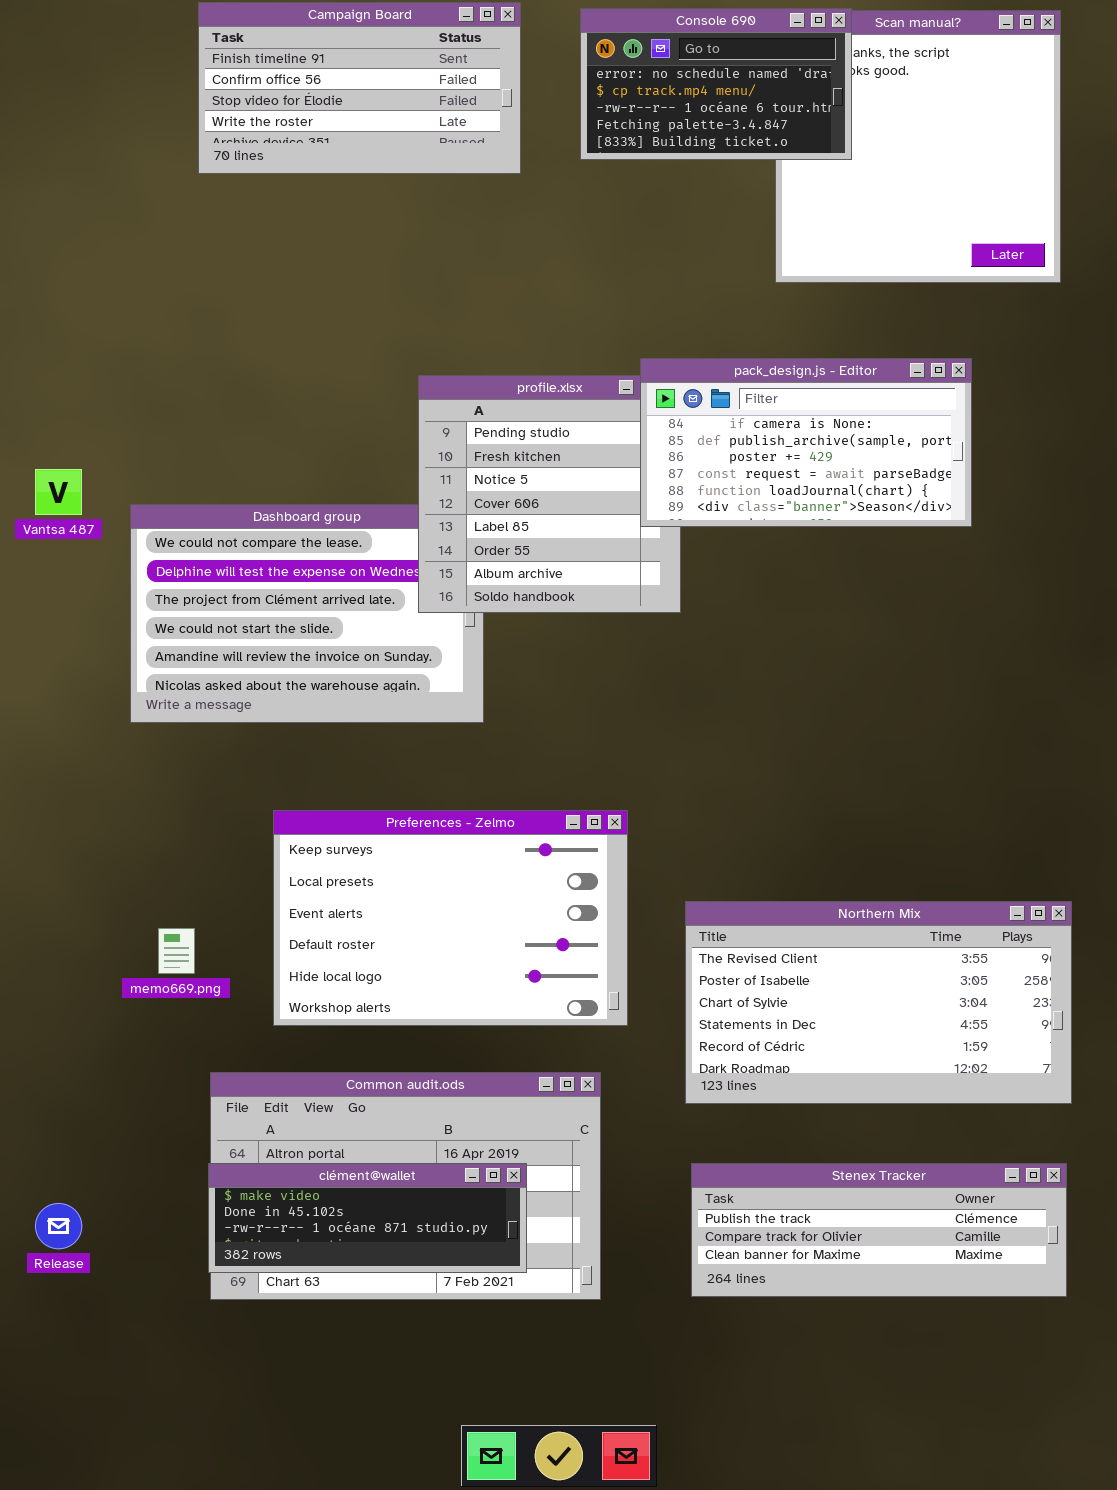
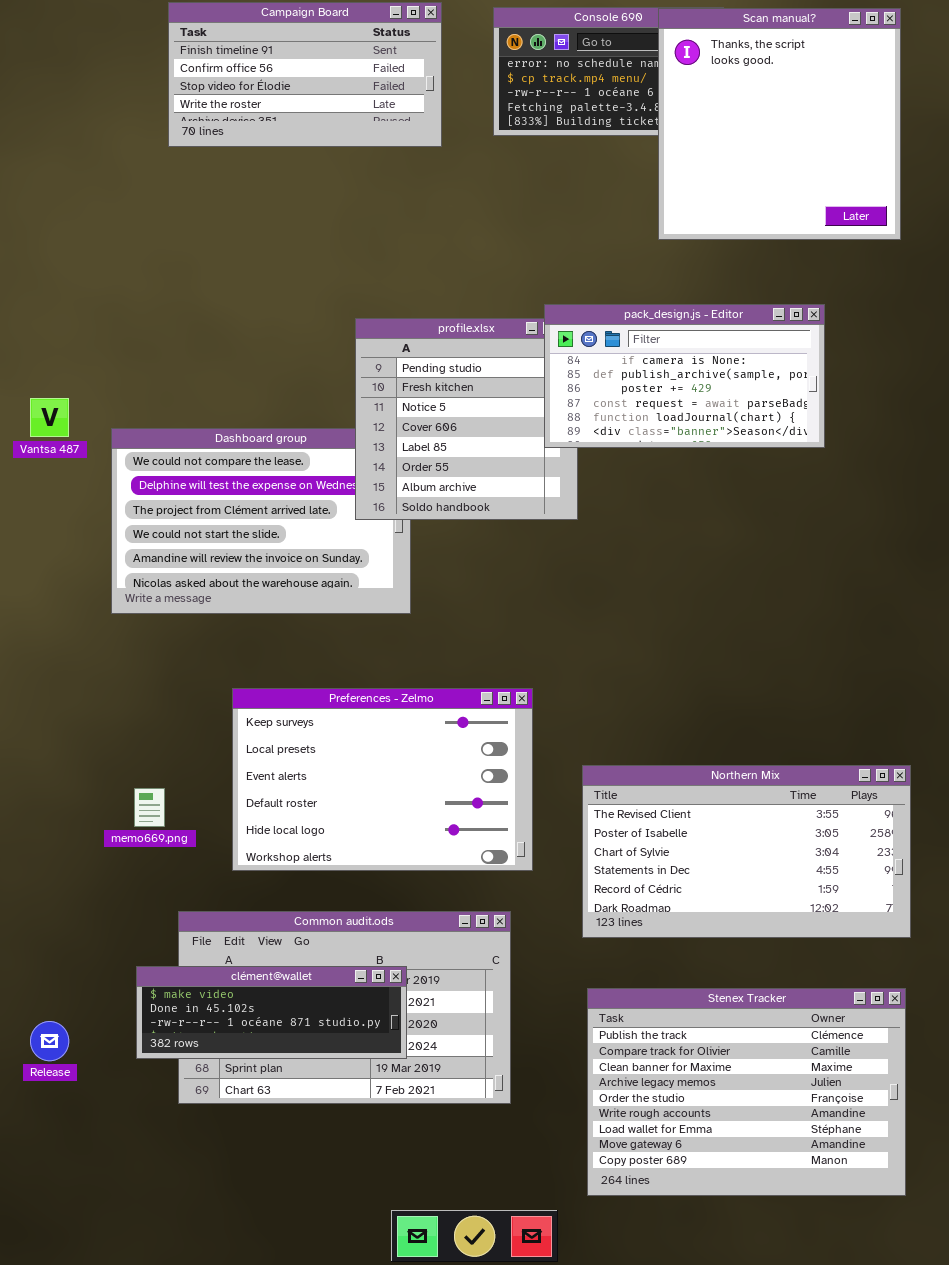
Scan manual?: [775,10,1061,283] -> [658,8,901,240], raised
clément@wallet: [208,1163,527,1273] -> [136,966,407,1059], moved
Stenex Tracker: [691,1163,1067,1297] -> [587,988,906,1196], resized

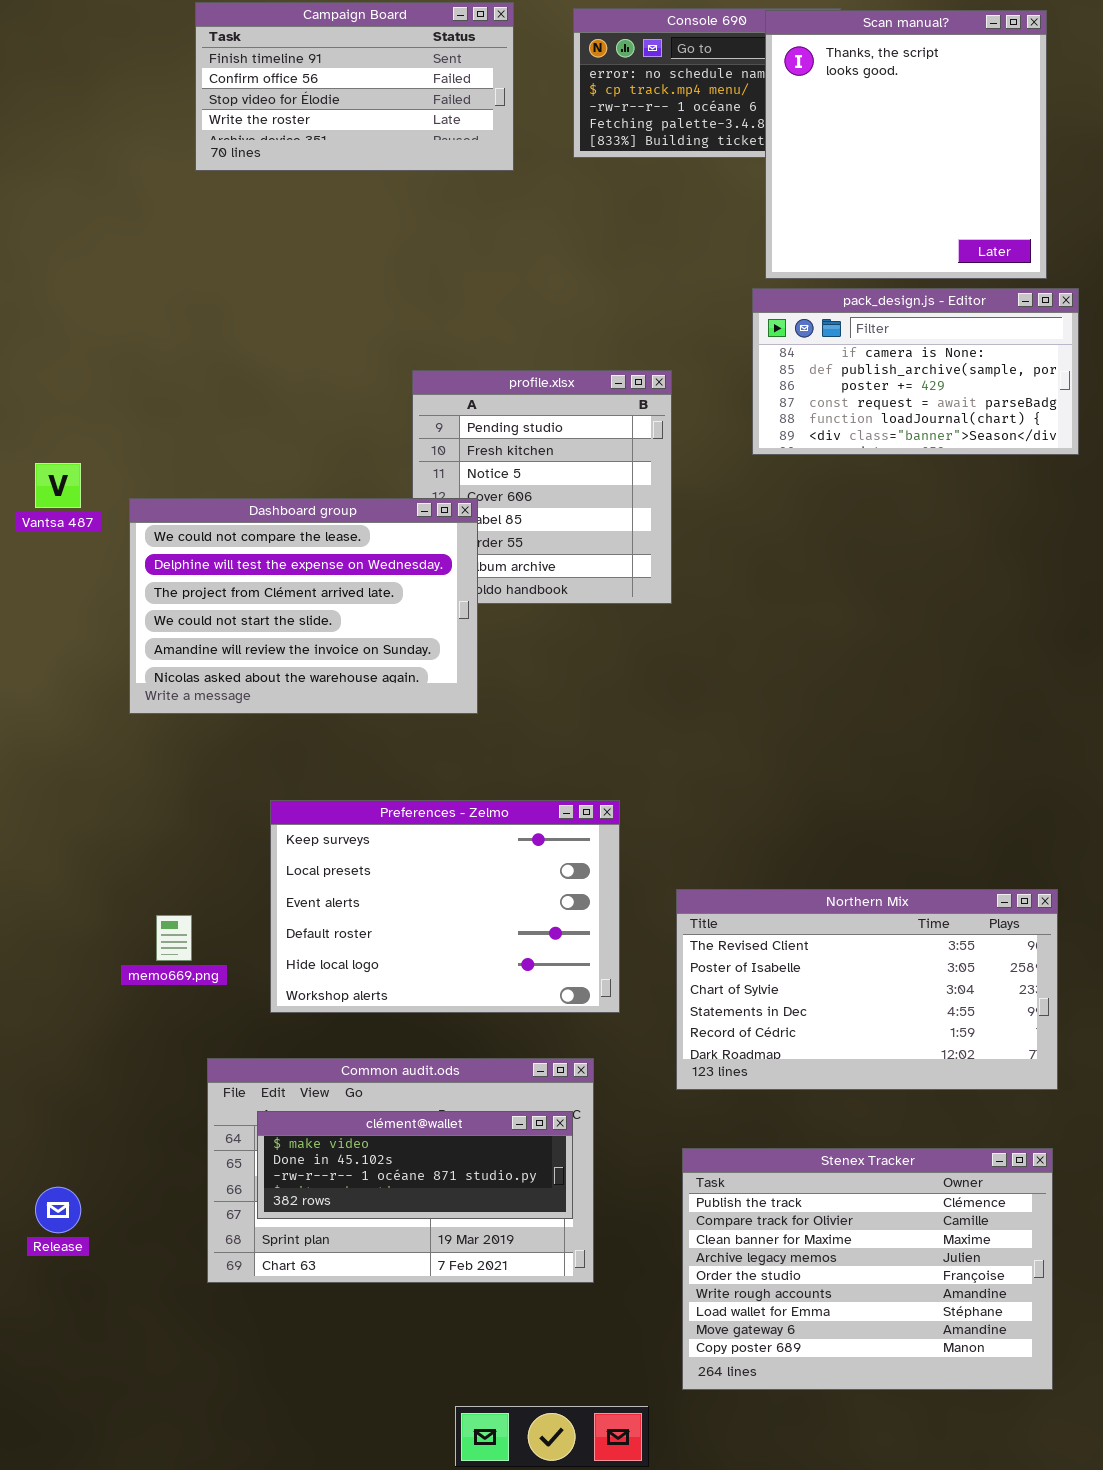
pack_design.js - Editor: [544,304,825,448] -> [752,288,1079,455], moved
Dashboard group: [111,428,411,614] -> [129,498,478,714], raised
clément@wallet: [136,966,407,1059] -> [257,1111,573,1219], moved

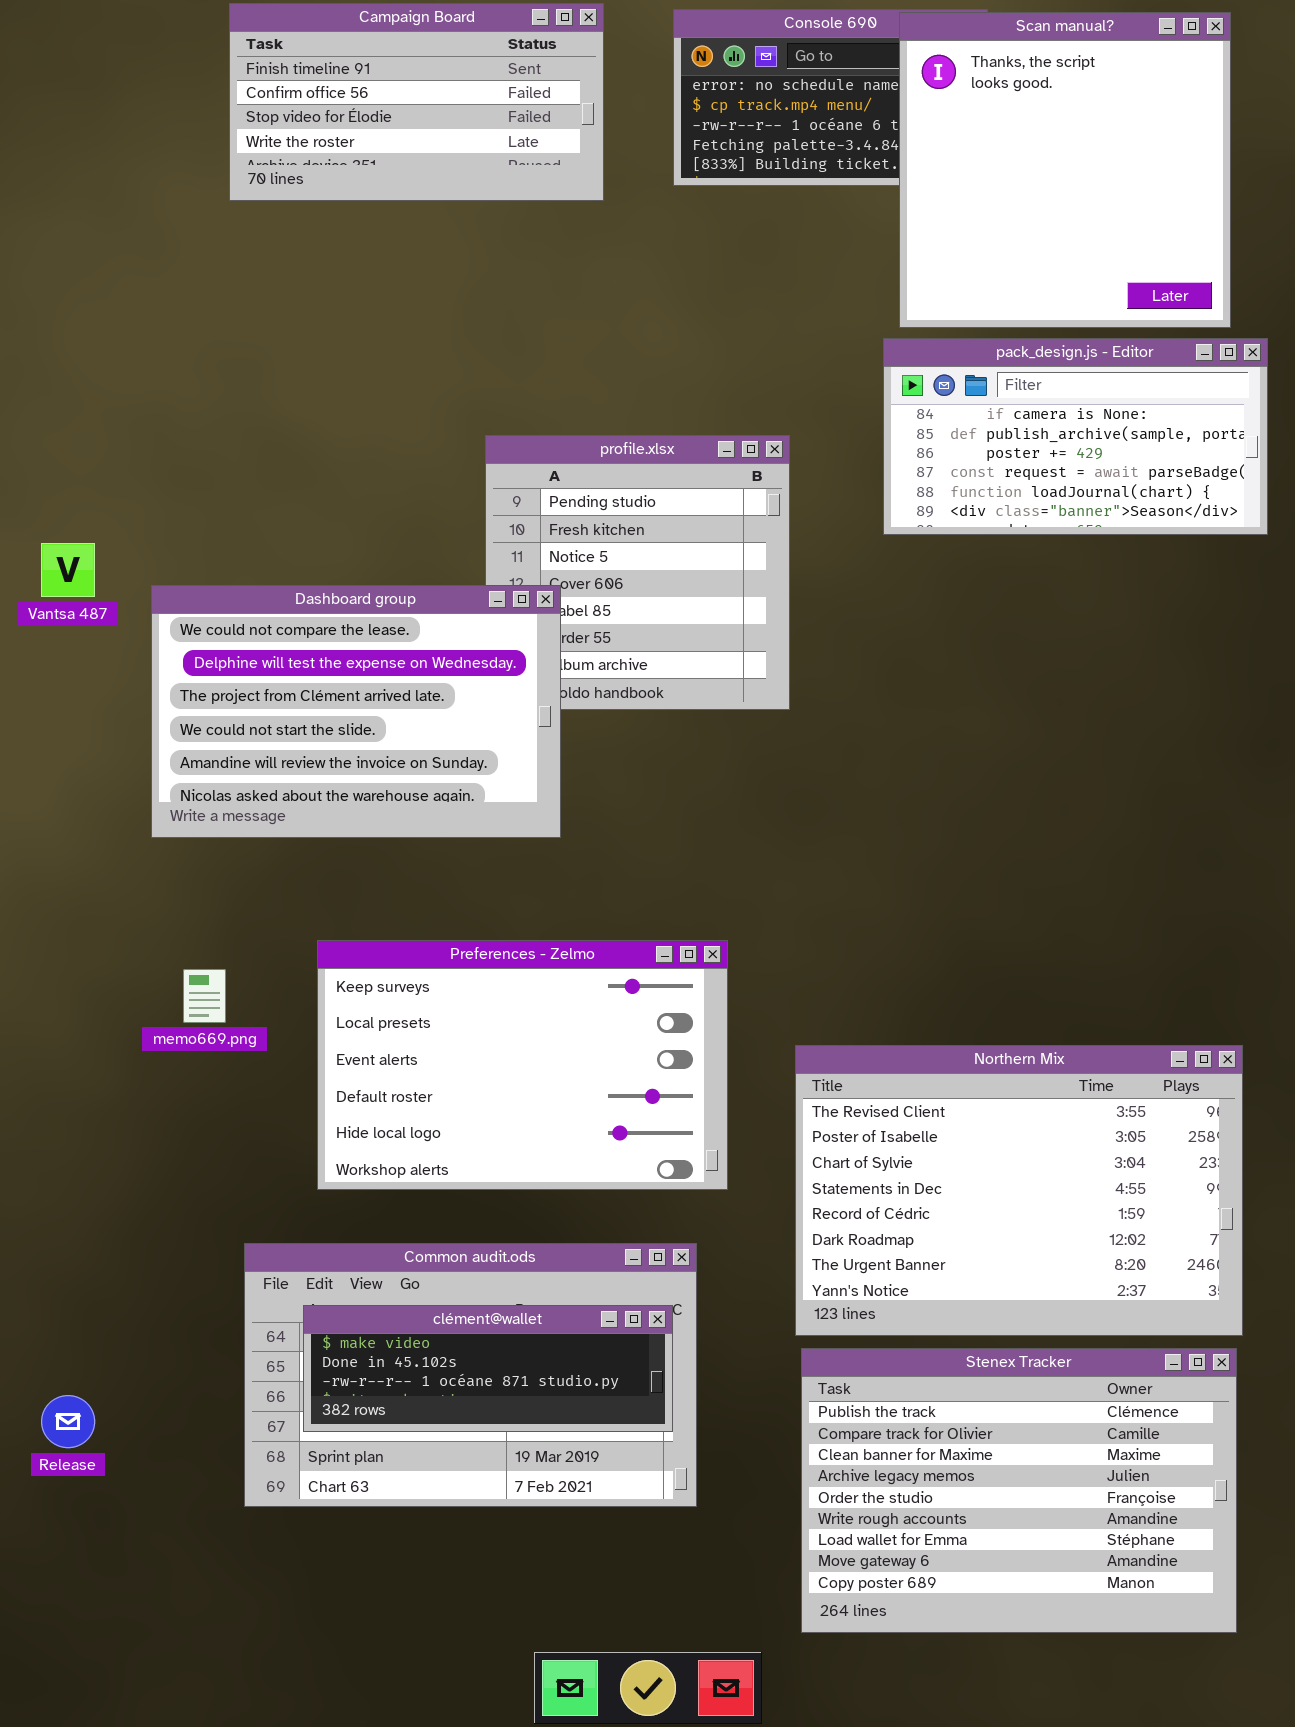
Northern Mix: [676,889,1058,1090] -> [795,1045,1243,1336], resized
memo669.png: [156,915,192,961] -> [183,969,226,1023], moved

